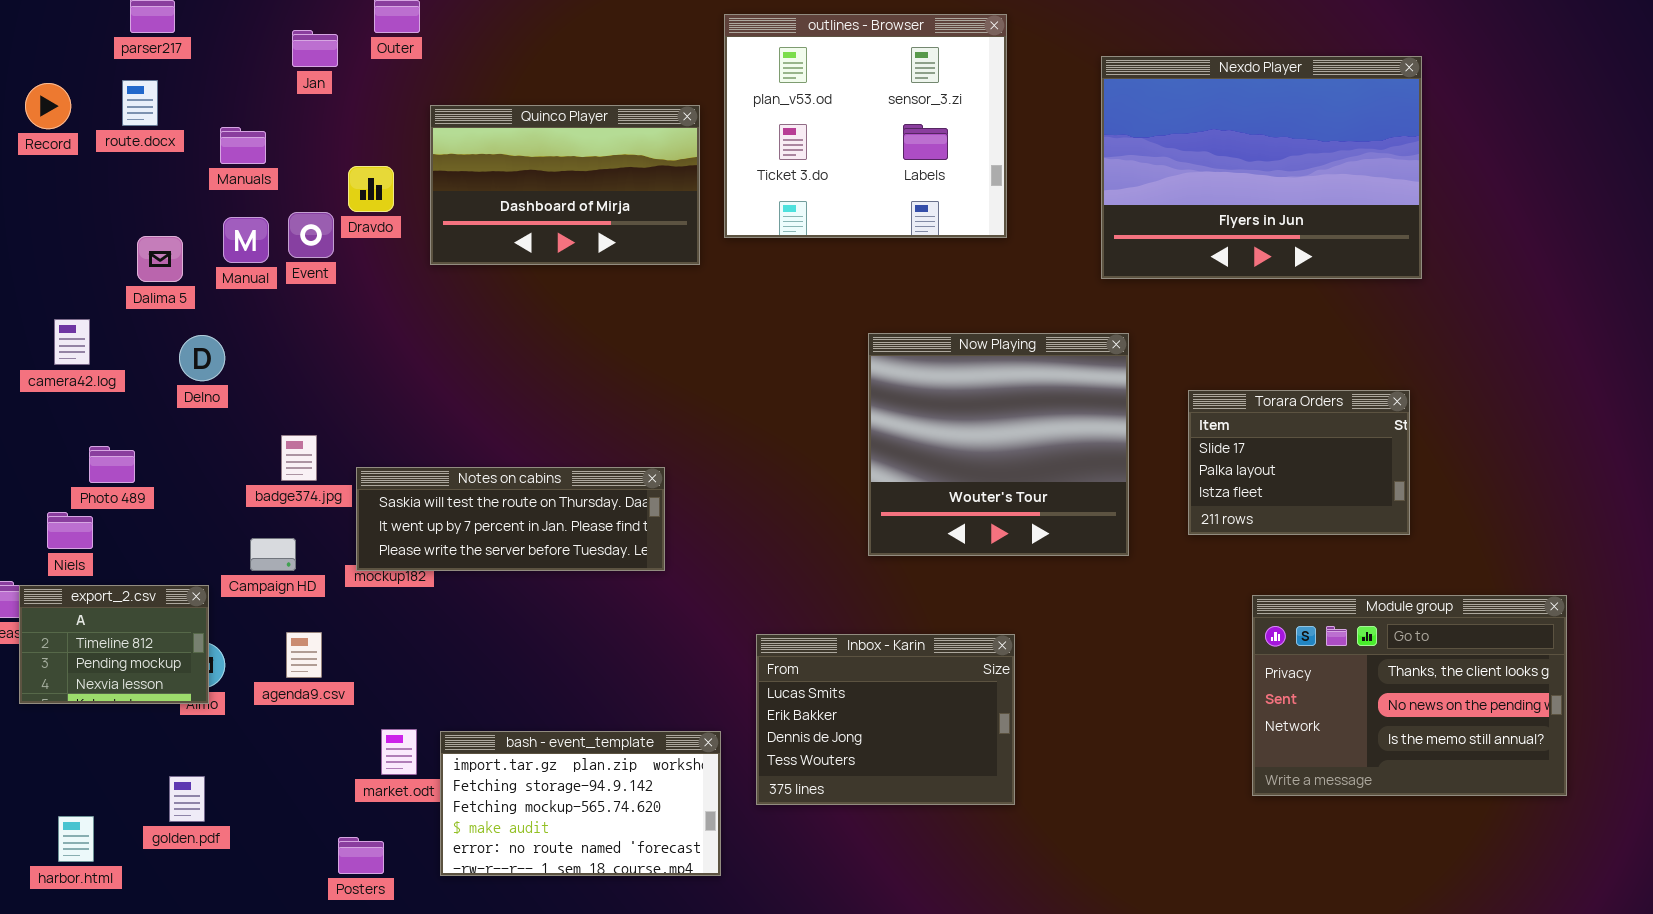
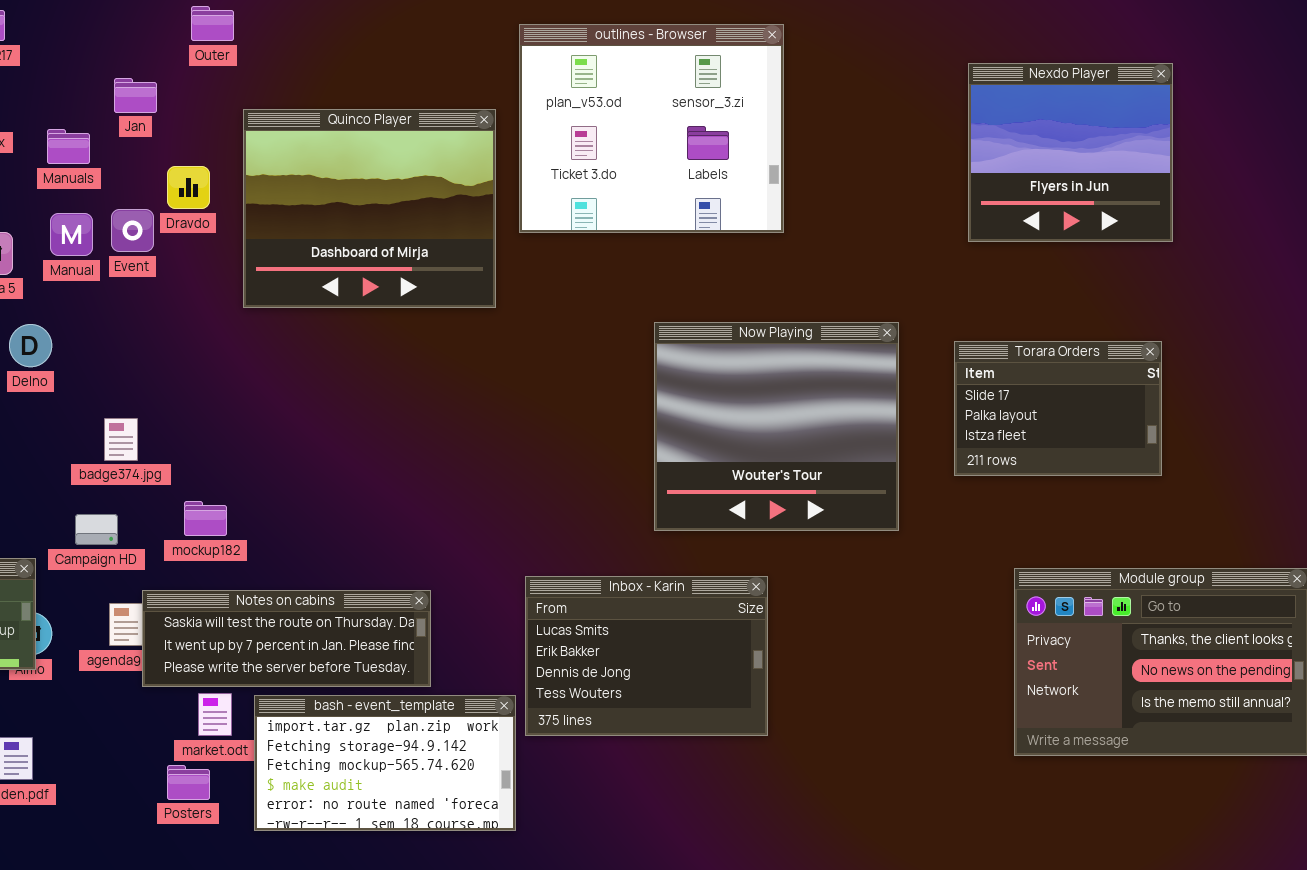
Jan: [292,30,338,67] -> [114,78,157,113], moved
Nexdo Player: [1101,56,1422,279] -> [968,63,1173,242], resized
Quinco Player: [430,105,700,265] -> [243,109,496,308], resized
Torara Orders: [1188,390,1410,535] -> [954,341,1162,476], moved
Notes on cabins: [356,467,665,571] -> [142,590,431,687], moved
Inbox - Karin: [756,634,1015,805] -> [525,576,768,736], moved
Posters: [338,837,384,874] -> [167,765,210,800], moved

